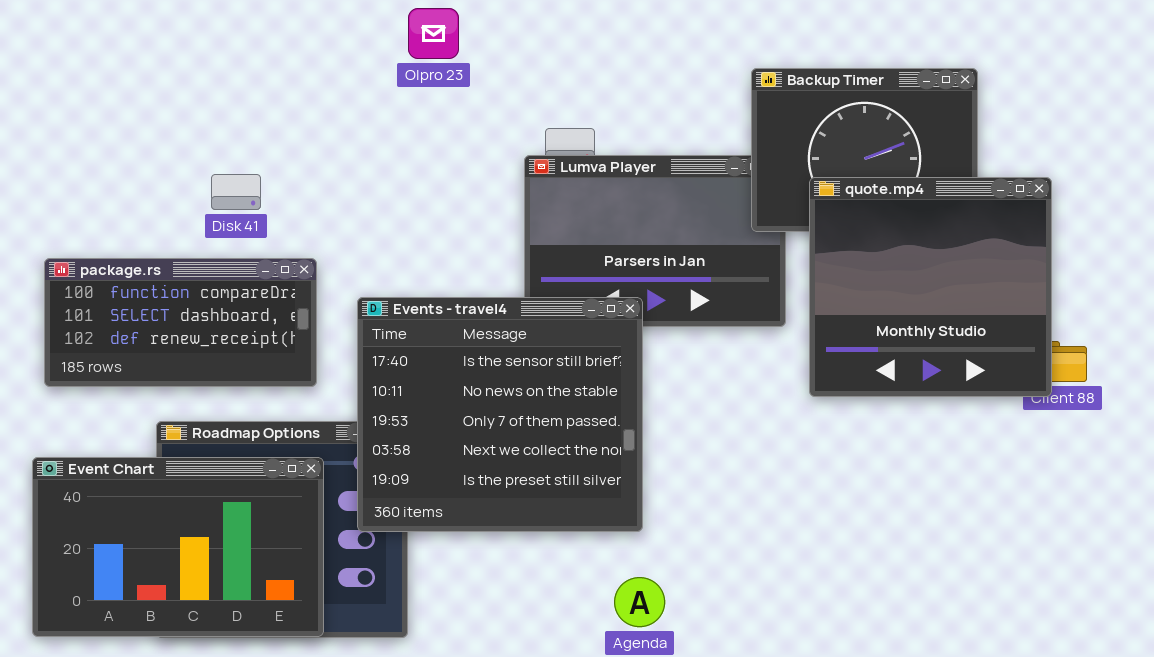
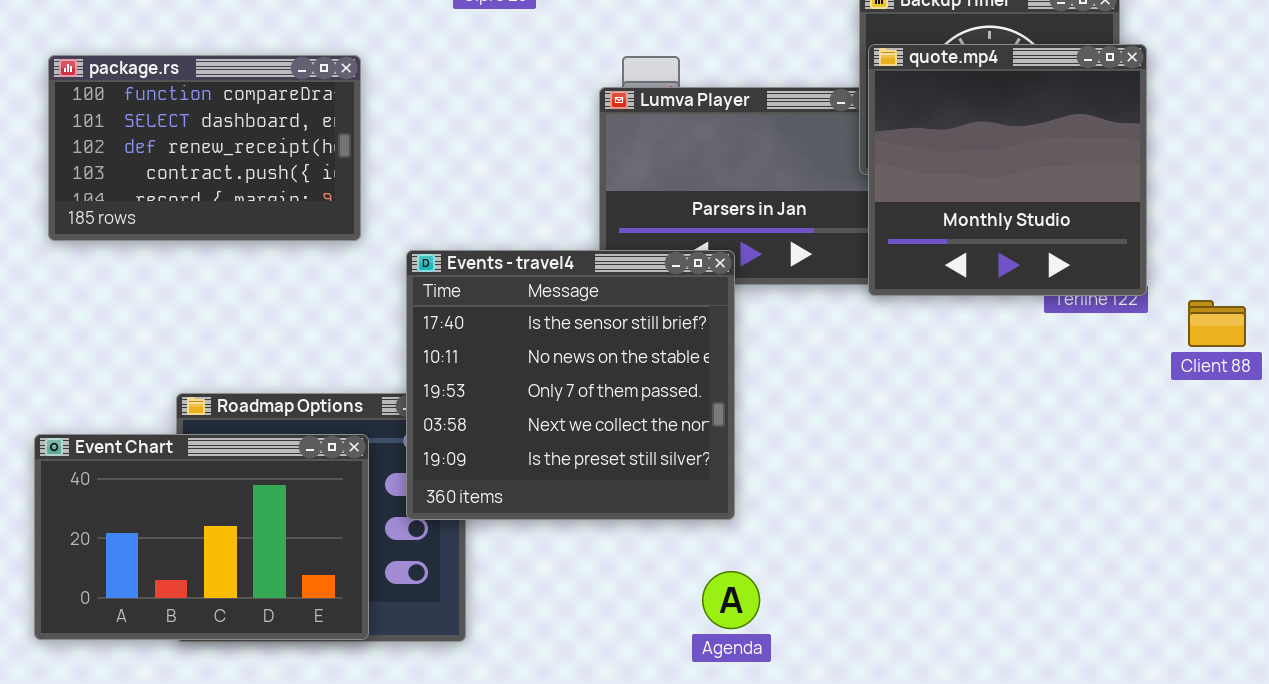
quote.mp4: [809,177,1052,397] -> [868,44,1147,296], moved
package.rs: [44,258,317,387] -> [48,55,361,241], moved, resized

